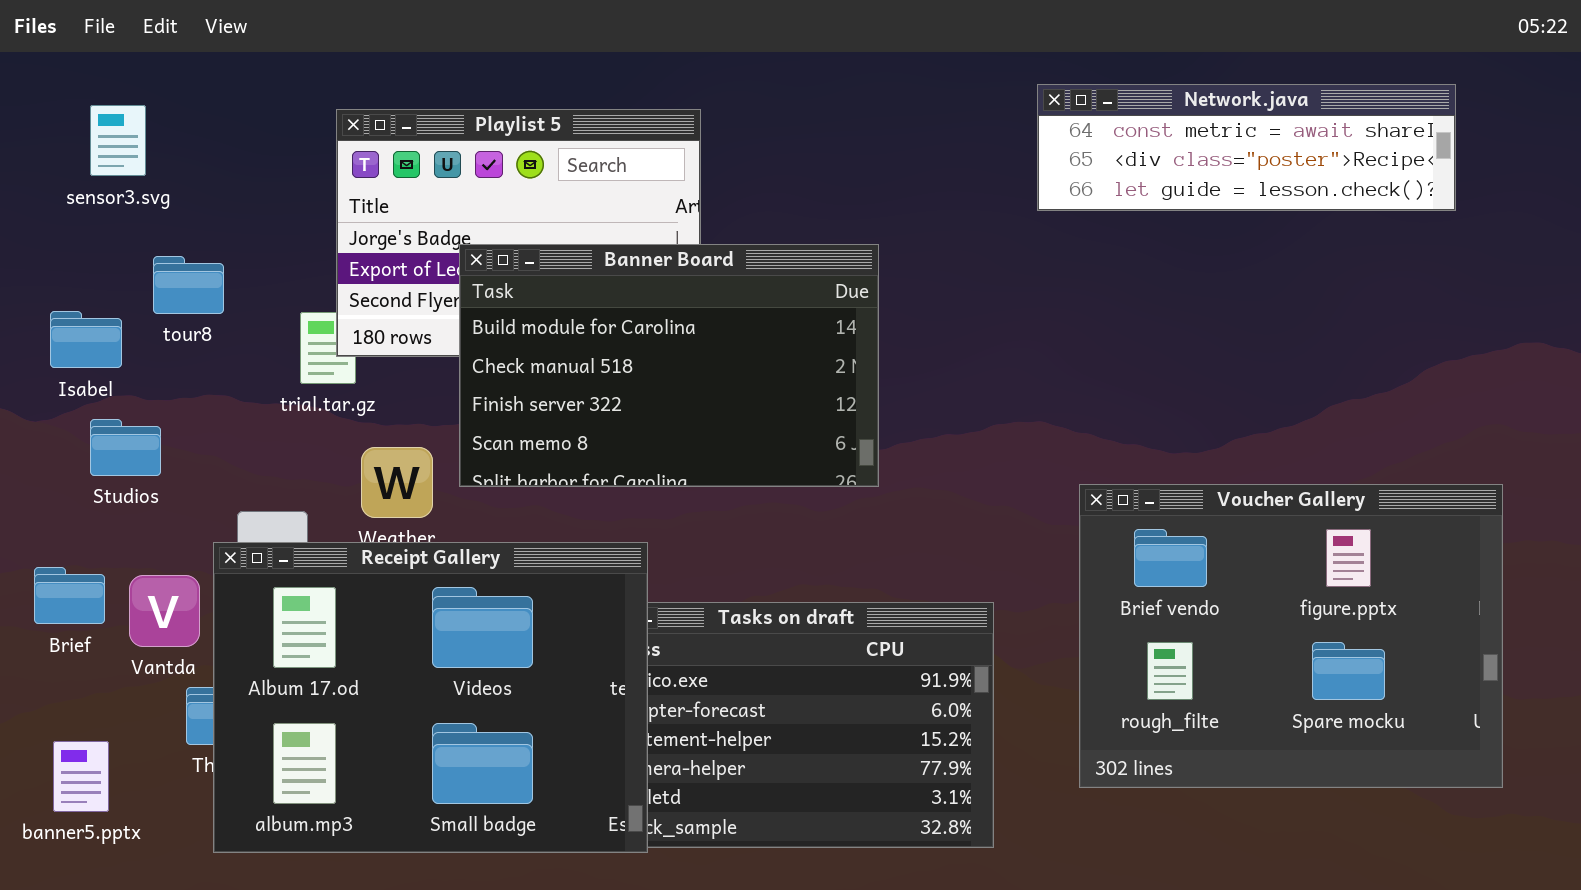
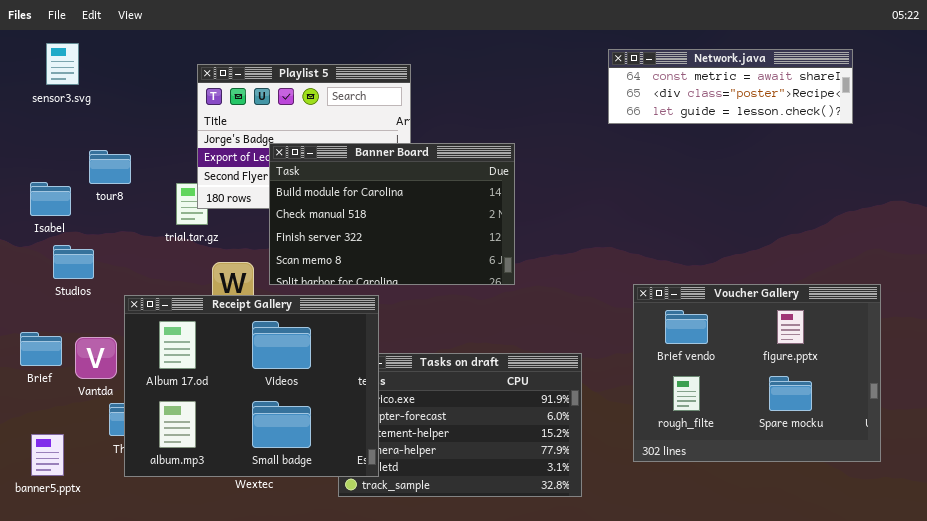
sensor3.svg: [90,105,146,176] -> [46,43,79,85], moved
Receipt Gallery: [213,542,648,853] -> [124,295,379,477], moved

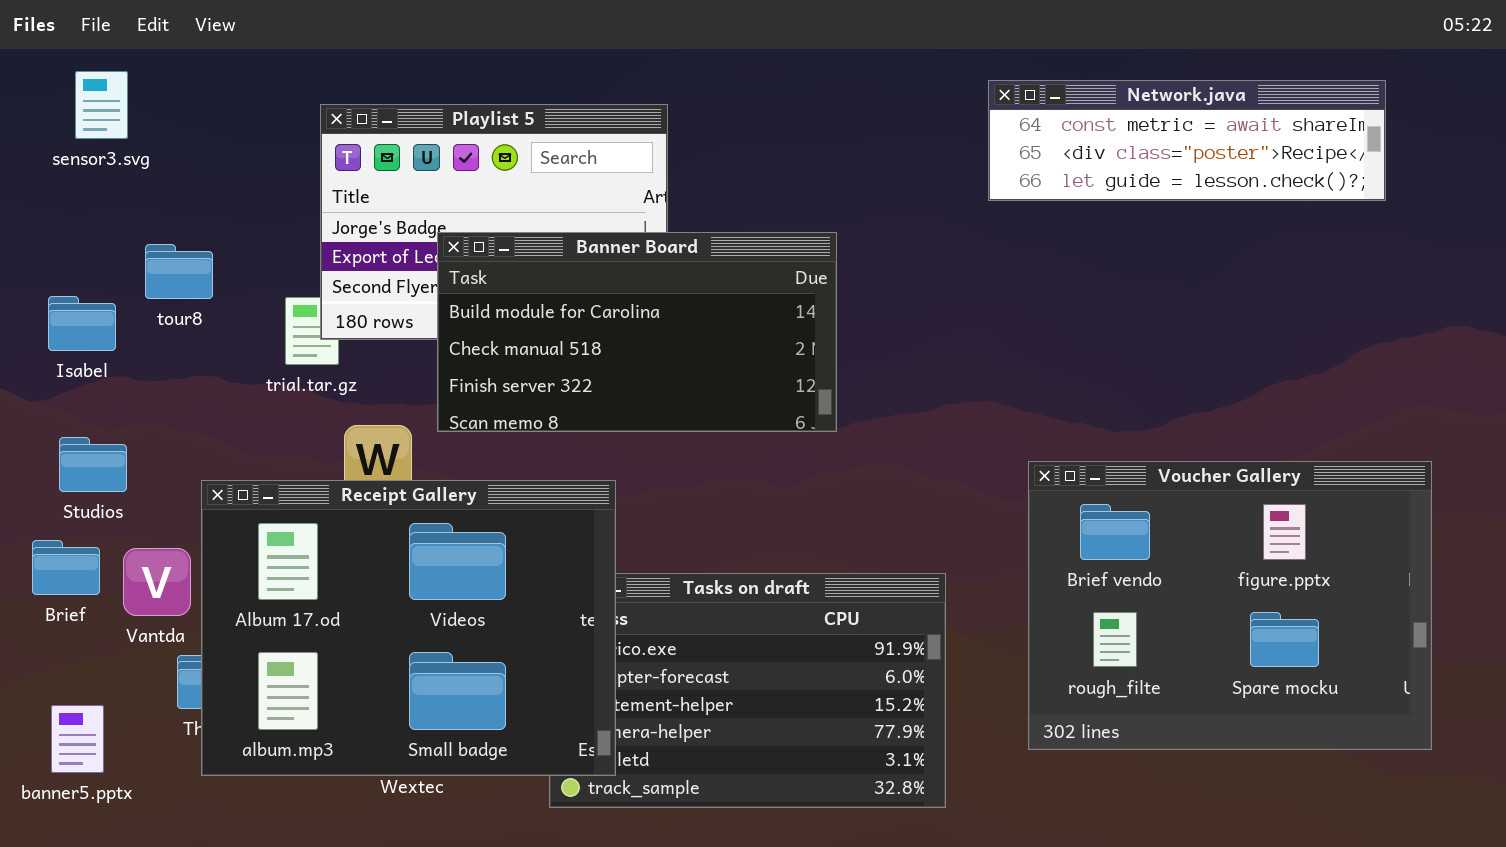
Banner Board: [269,143,515,285] -> [437,232,837,432], resized
Studios: [53,245,94,279] -> [59,437,127,492], moved

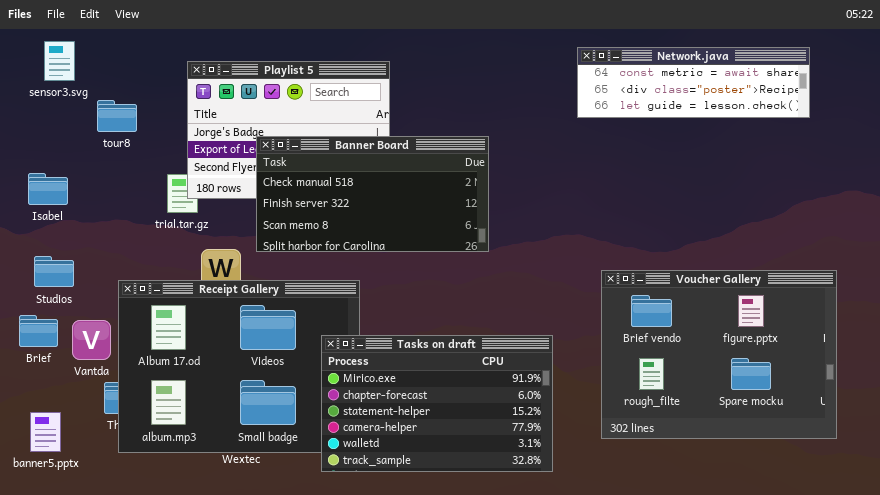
Banner Board: [437,232,837,432] -> [256,136,489,252], scrolled down 1 row
tour8: [145,244,213,299] -> [97,100,137,132], moved
Tasks on draft: [549,573,946,808] -> [321,335,553,472], raised

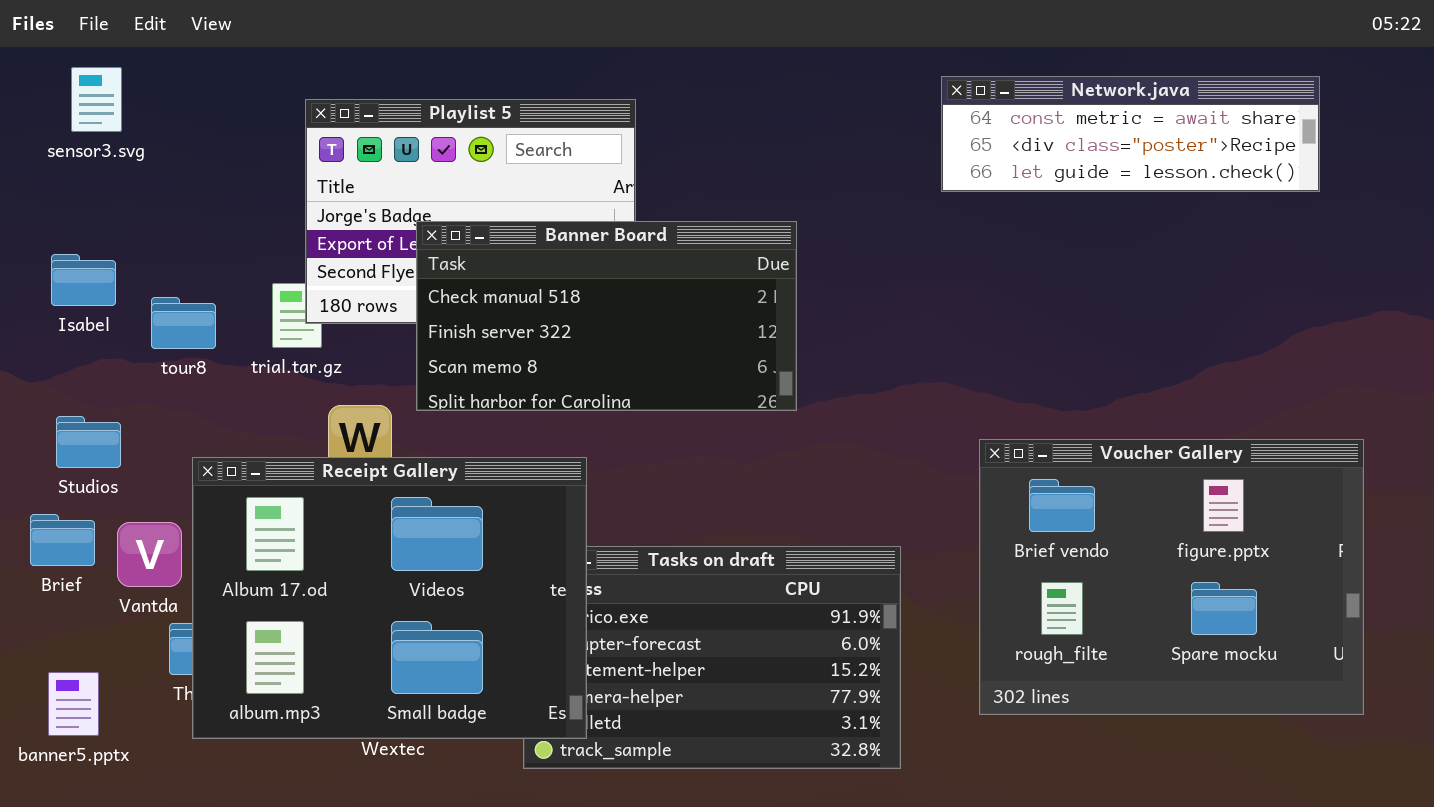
tour8: [97,100,137,132] -> [151,297,216,349], moved
Isabel: [28,173,68,205] -> [51,254,116,306], moved
Receipt Gallery: [118,280,360,453] -> [192,457,587,739], raised

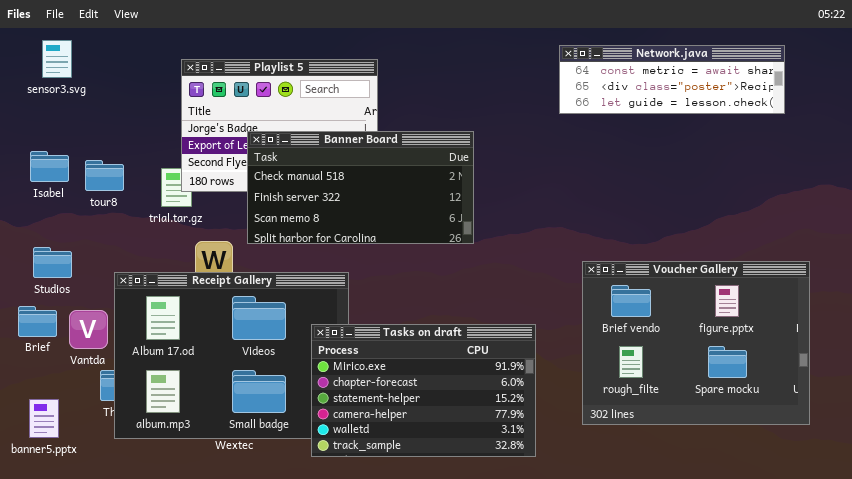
tour8: [151,297,216,349] -> [85,160,124,191], moved
Tasks on draft: [523,546,901,769] -> [311,324,536,457], raised

